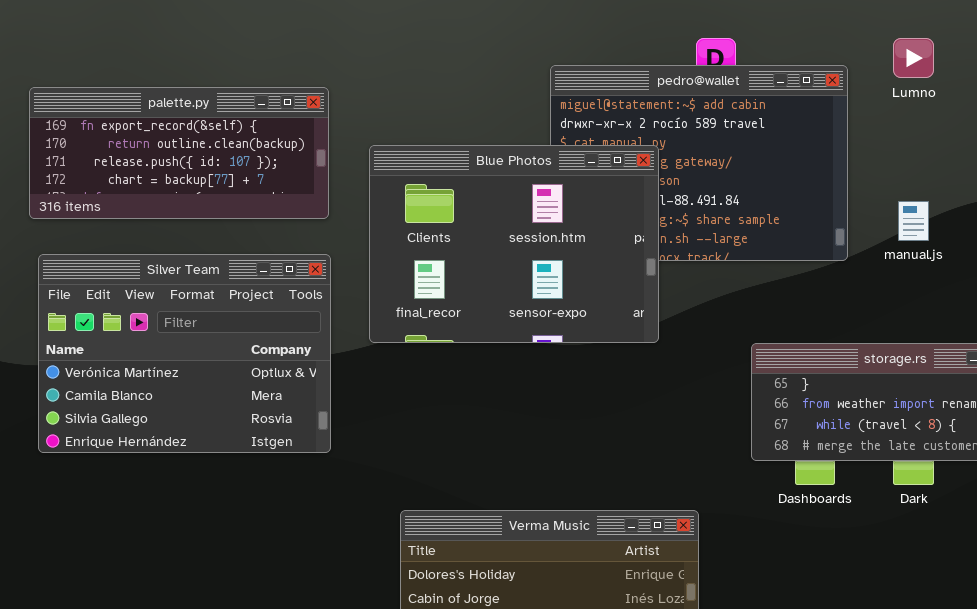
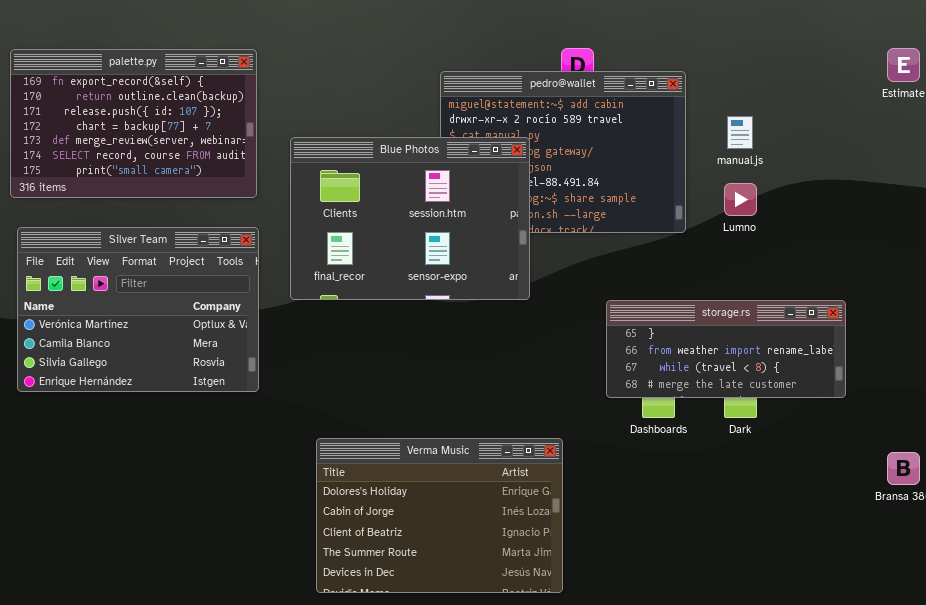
Lumno: [893,38,934,78] -> [724,183,757,216], moved
palette.py: [29,87,329,219] -> [10,49,257,198], resized
manual.js: [898,201,929,241] -> [727,116,753,149], moved

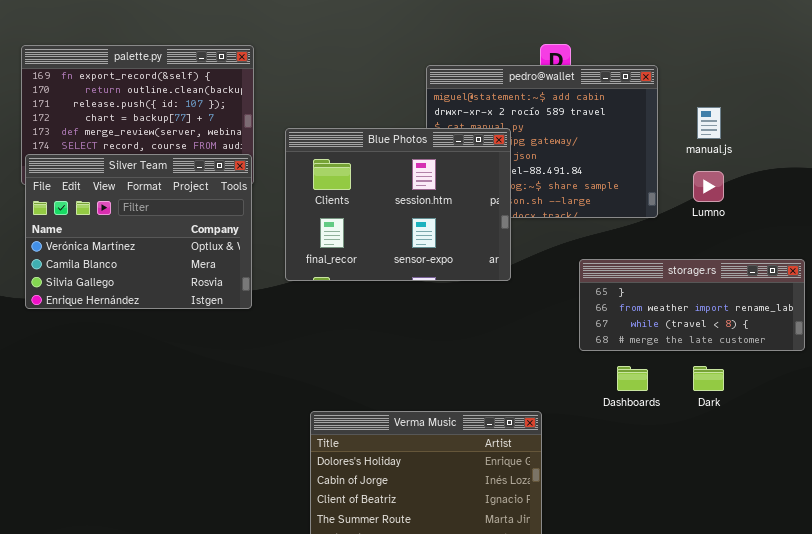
Silver Team: [17,227,259,392] -> [25,154,252,309], moved
storage.rs: [606,300,846,398] -> [579,259,805,351], moved

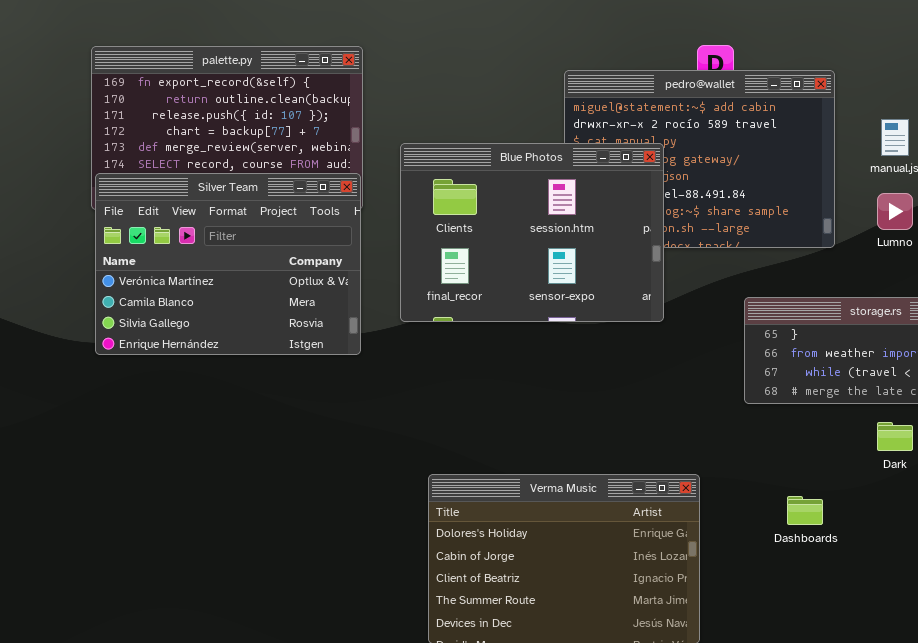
Dashboards: [617,366,648,391] -> [787,496,823,525], moved

